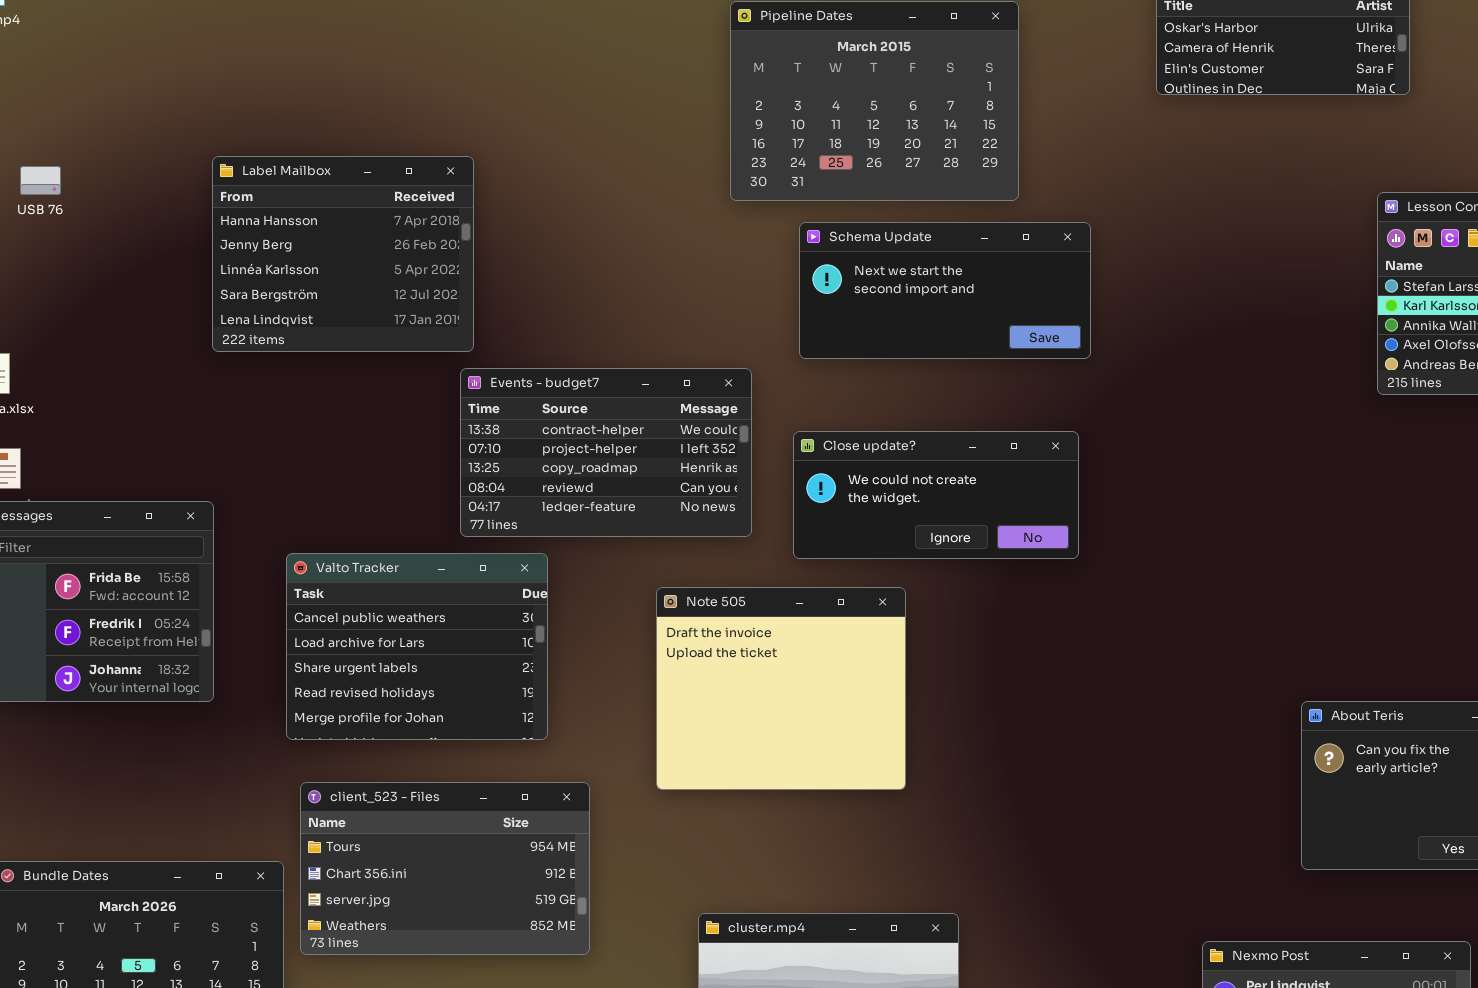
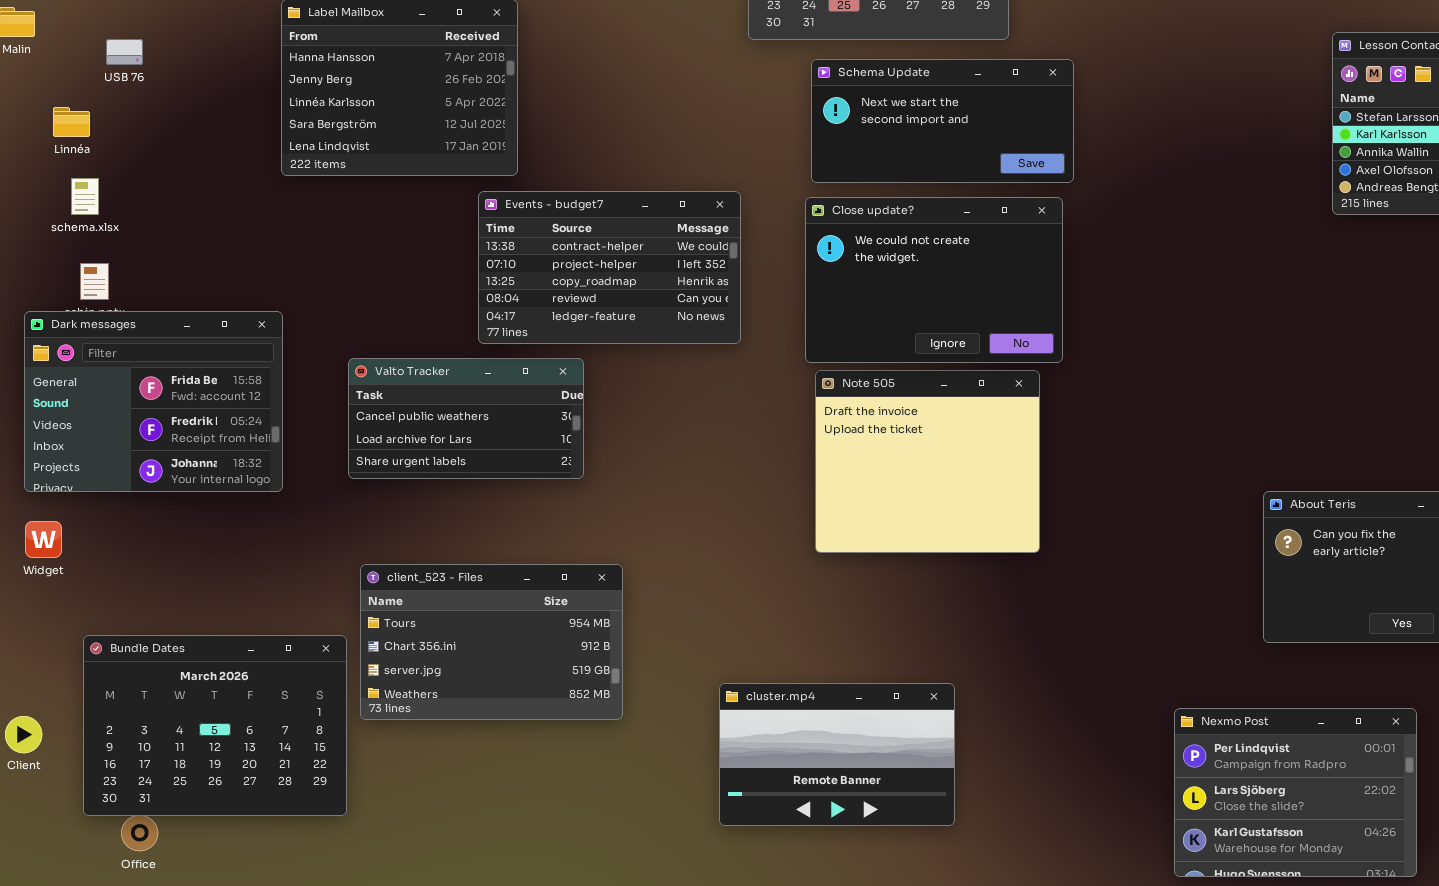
USB 76: [20,166,61,195] -> [106,39,143,65], moved
Events - budget7: [460,368,752,537] -> [478,191,741,344], moved
Close update?: [793,431,1079,559] -> [805,197,1063,363], resized
Valto Tracker: [286,553,548,740] -> [348,358,584,479], resized
Note 505: [656,587,906,790] -> [815,370,1040,553], moved

